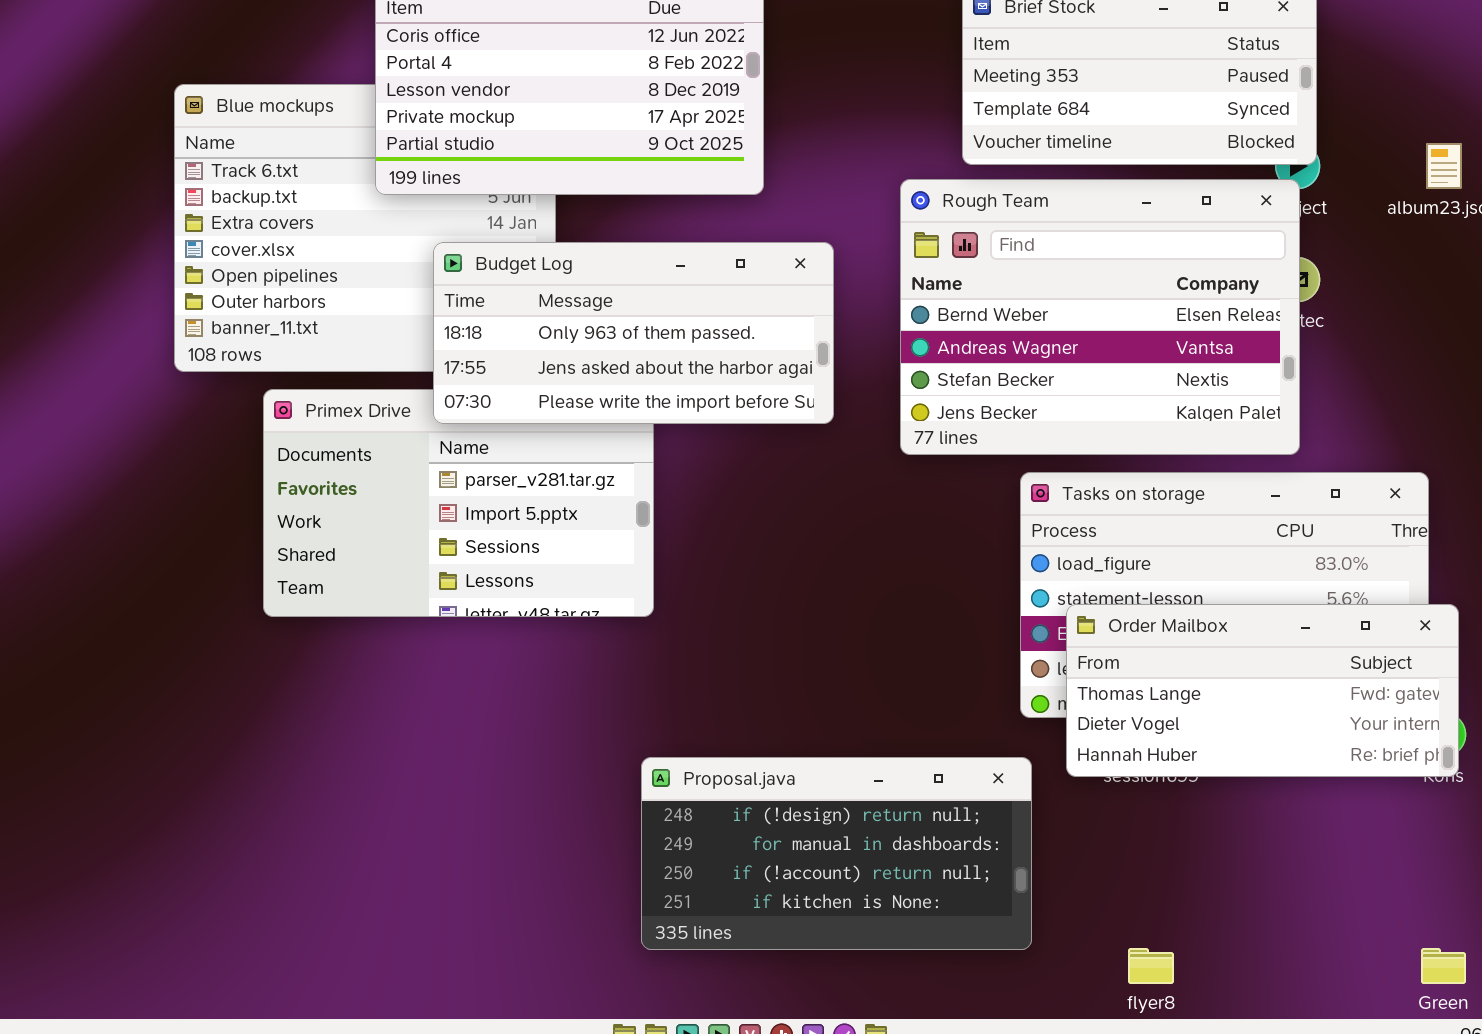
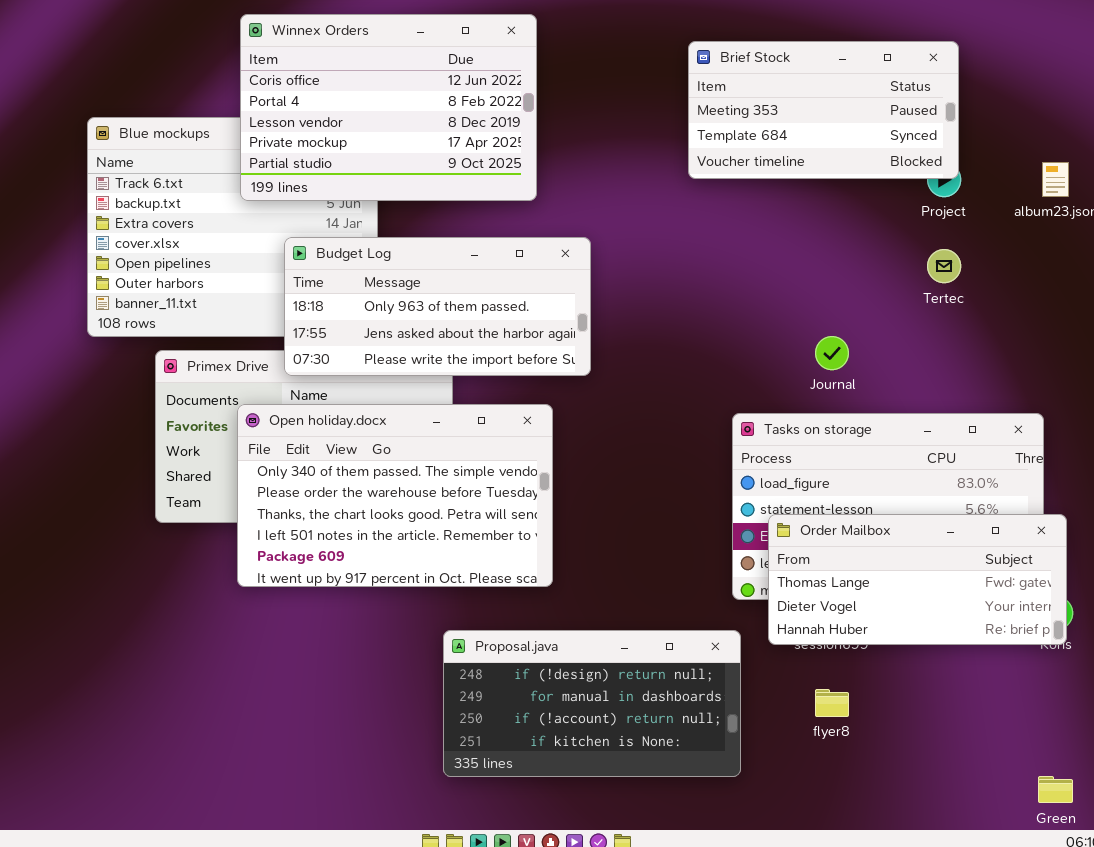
Rough Team: [900,179,1300,455] -> none, closed
Open holiday.docx: none -> [237,404,553,587], opened
flyer8: [1128,948,1174,984] -> [815,689,849,717], moved

